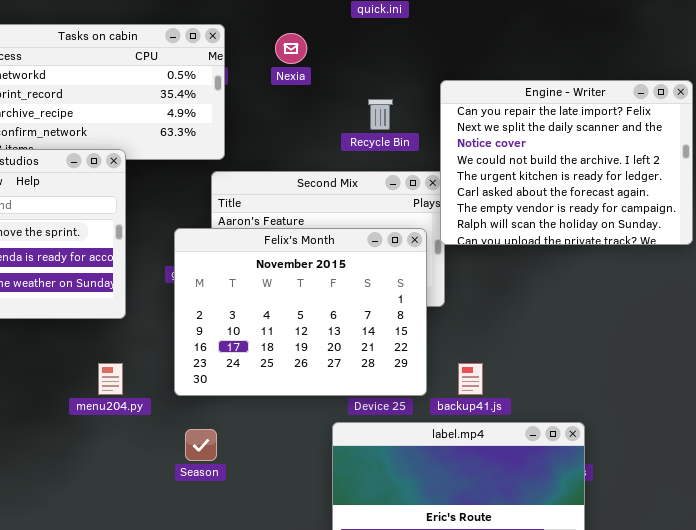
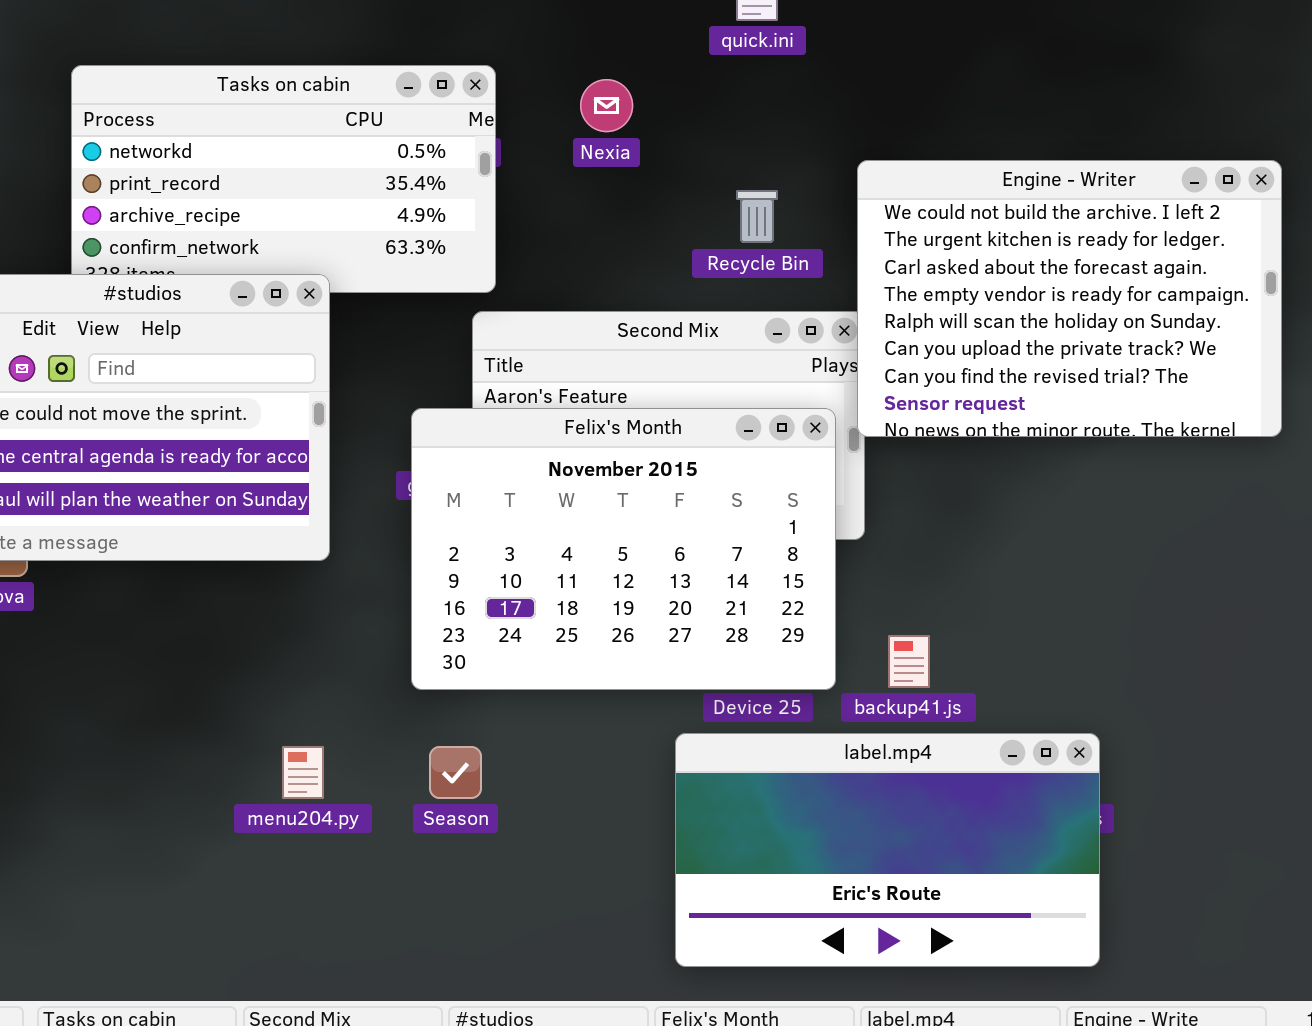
Engine - Writer: [440,80,693,245] -> [857,160,1282,437], scrolled down 3 rows
menu204.py: [98,363,123,395] -> [282,746,324,799], moved

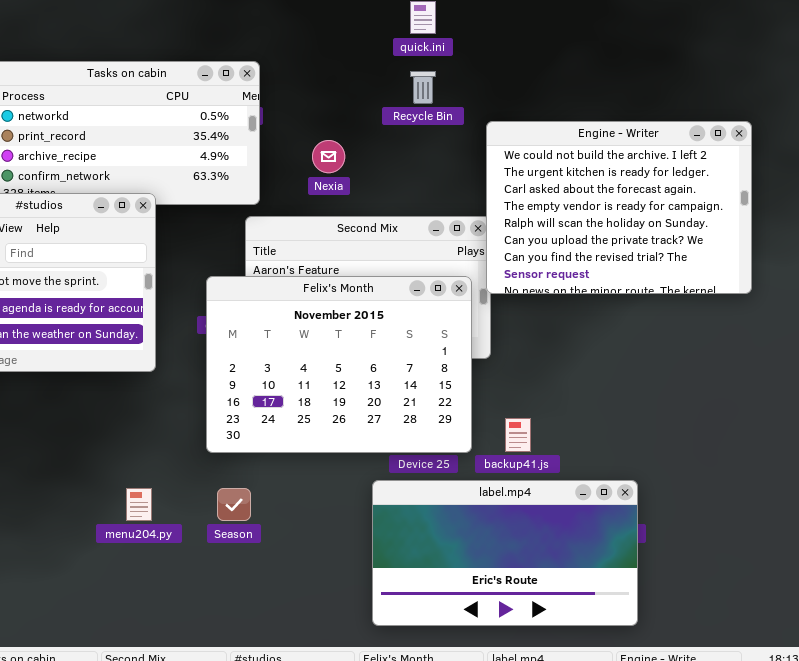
Nexia: [580,79,633,132] -> [312,140,345,173], moved
Recycle Bin: [736,190,778,243] -> [410,71,436,104], moved

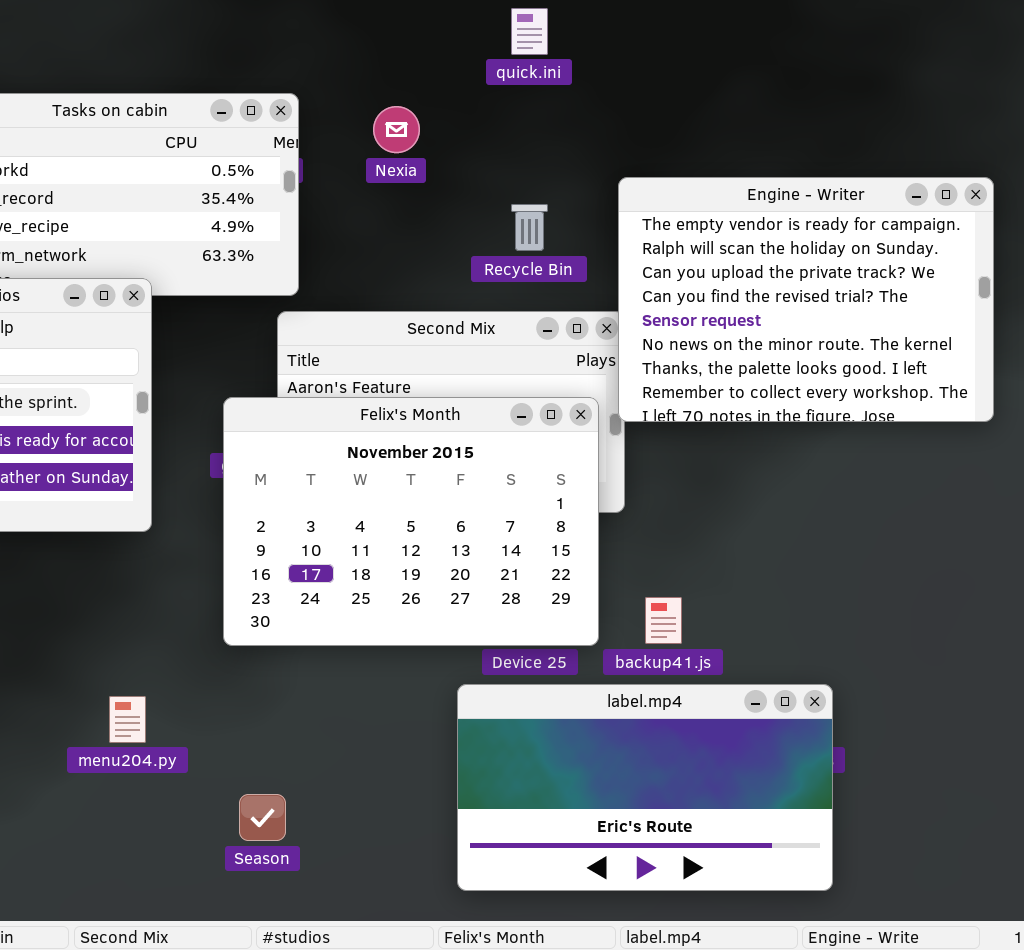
Recycle Bin: [410,71,436,104] -> [511,204,548,251], moved
Engine - Writer: [486,121,752,294] -> [618,177,994,422], scrolled down 3 rows
Nexia: [312,140,345,173] -> [373,106,420,153], moved
Season: [217,488,251,521] -> [239,794,286,841], moved

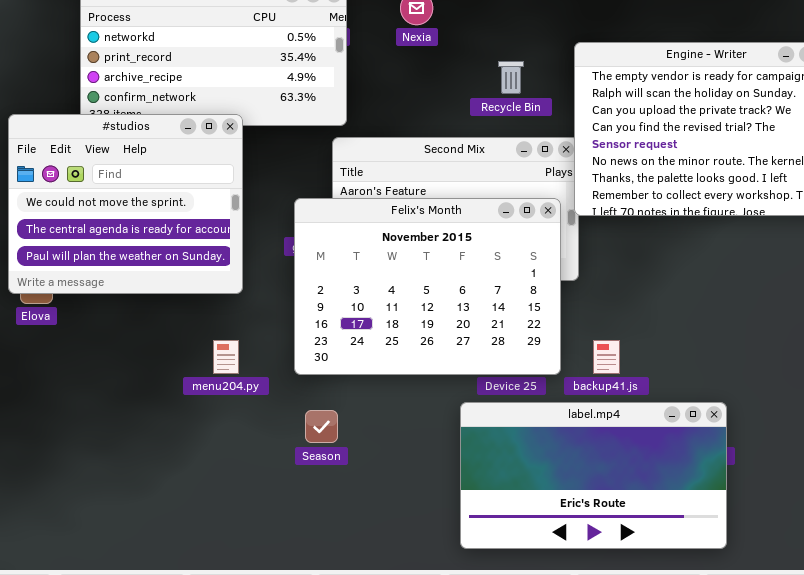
menu204.py: [109,696,146,743] -> [213,340,239,374], moved
Season: [239,794,286,841] -> [305,410,338,443], moved

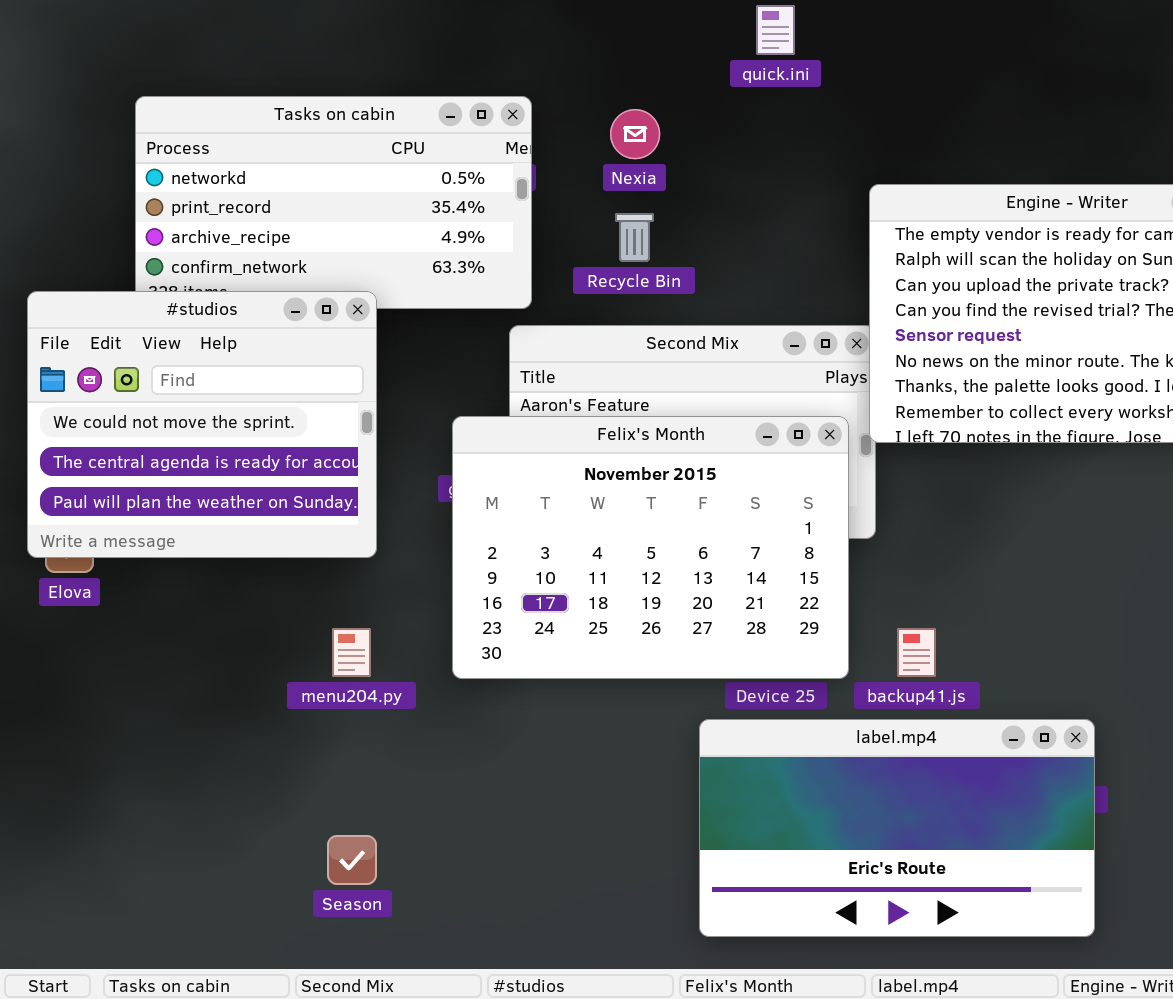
Recycle Bin: [498,61,524,94] -> [615,213,654,262], moved
Season: [305,410,338,443] -> [327,835,377,885], moved

